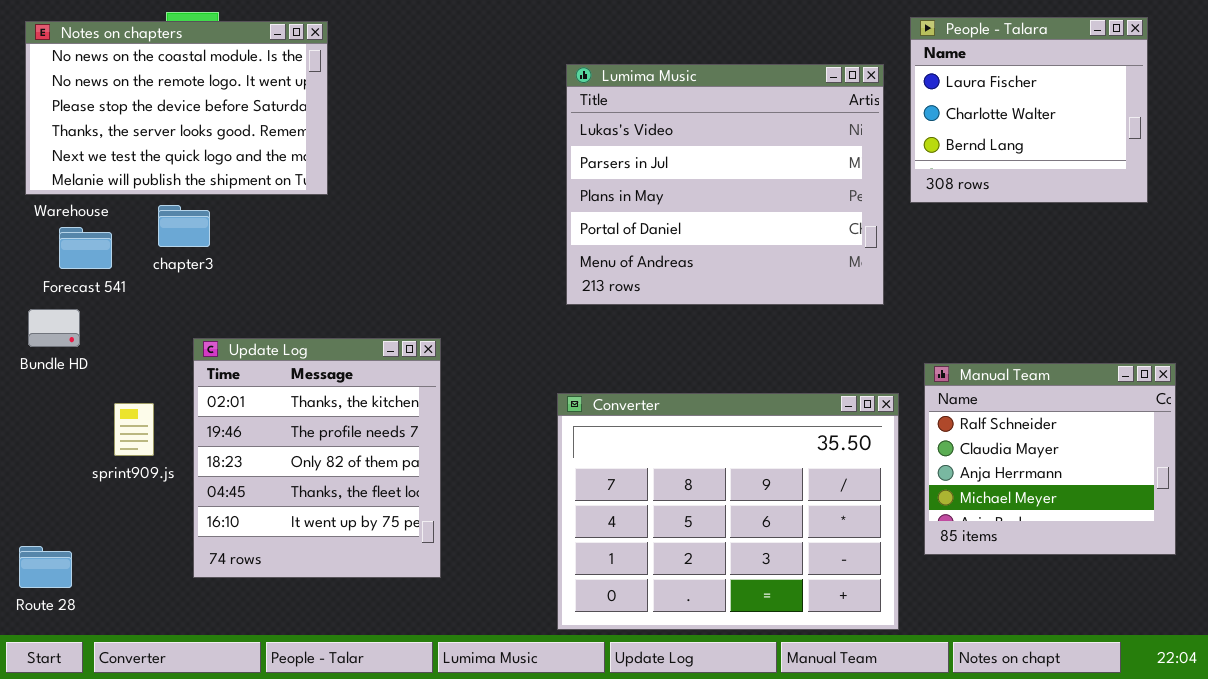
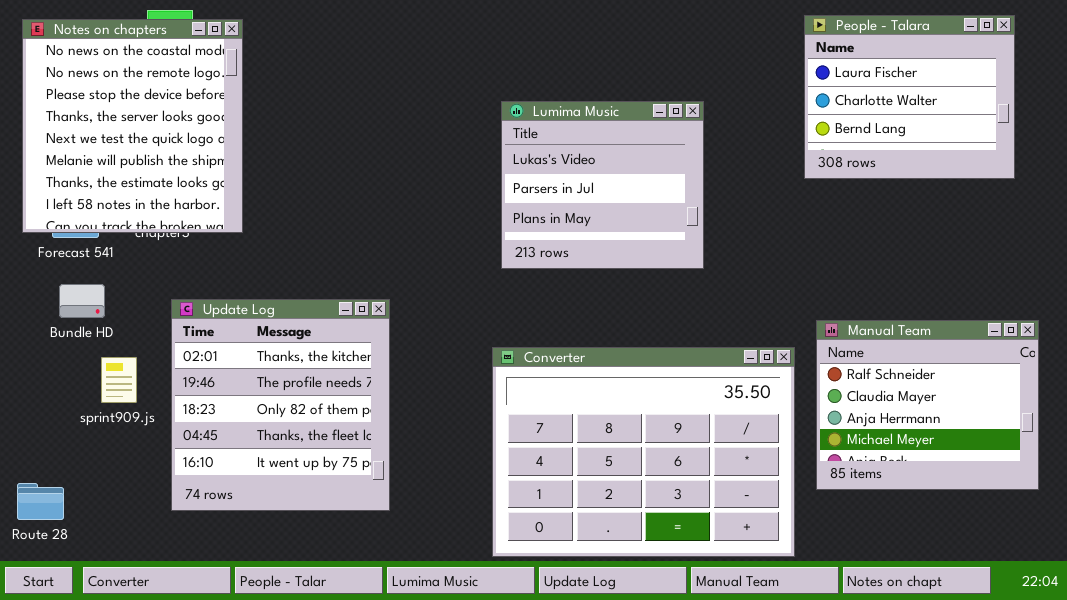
Notes on chapters: [25,21,328,195] -> [22,19,243,233], resized
Lumima Music: [566,64,884,305] -> [501,101,704,269], resized
Bundle HD: [28,309,80,347] -> [59,284,105,318], moved

